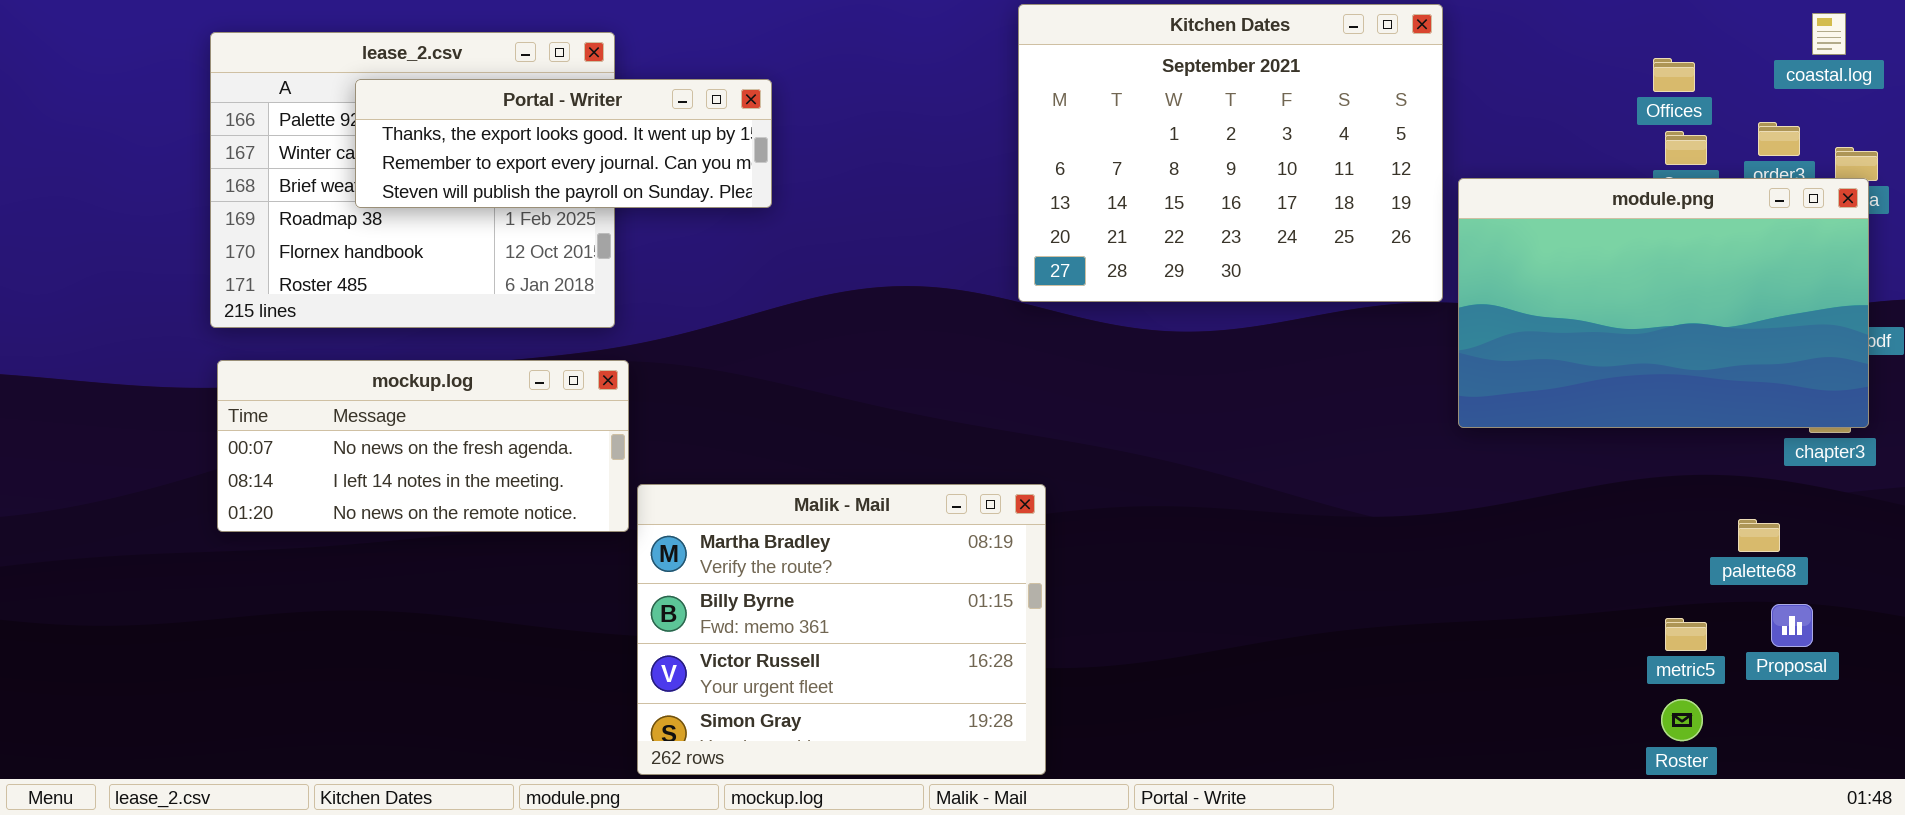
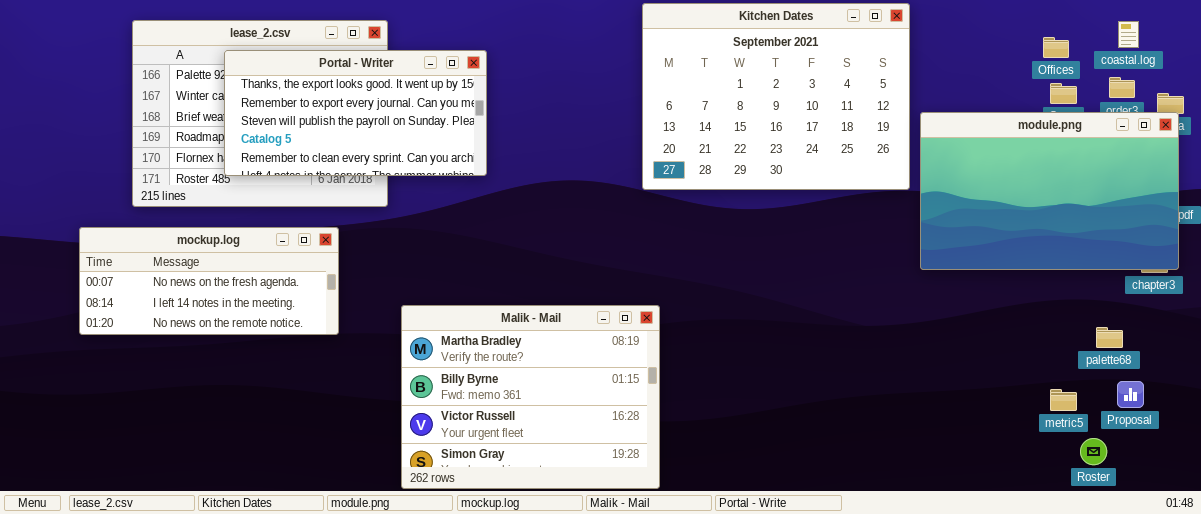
coastal.log: [1812,13,1846,55] -> [1118,21,1139,48], moved
Portal - Writer: [355,79,772,208] -> [224,50,487,176], resized
mockup.log: [217,360,629,532] -> [79,227,339,335], moved
Roster: [1661,699,1703,741] -> [1080,438,1107,465], moved

